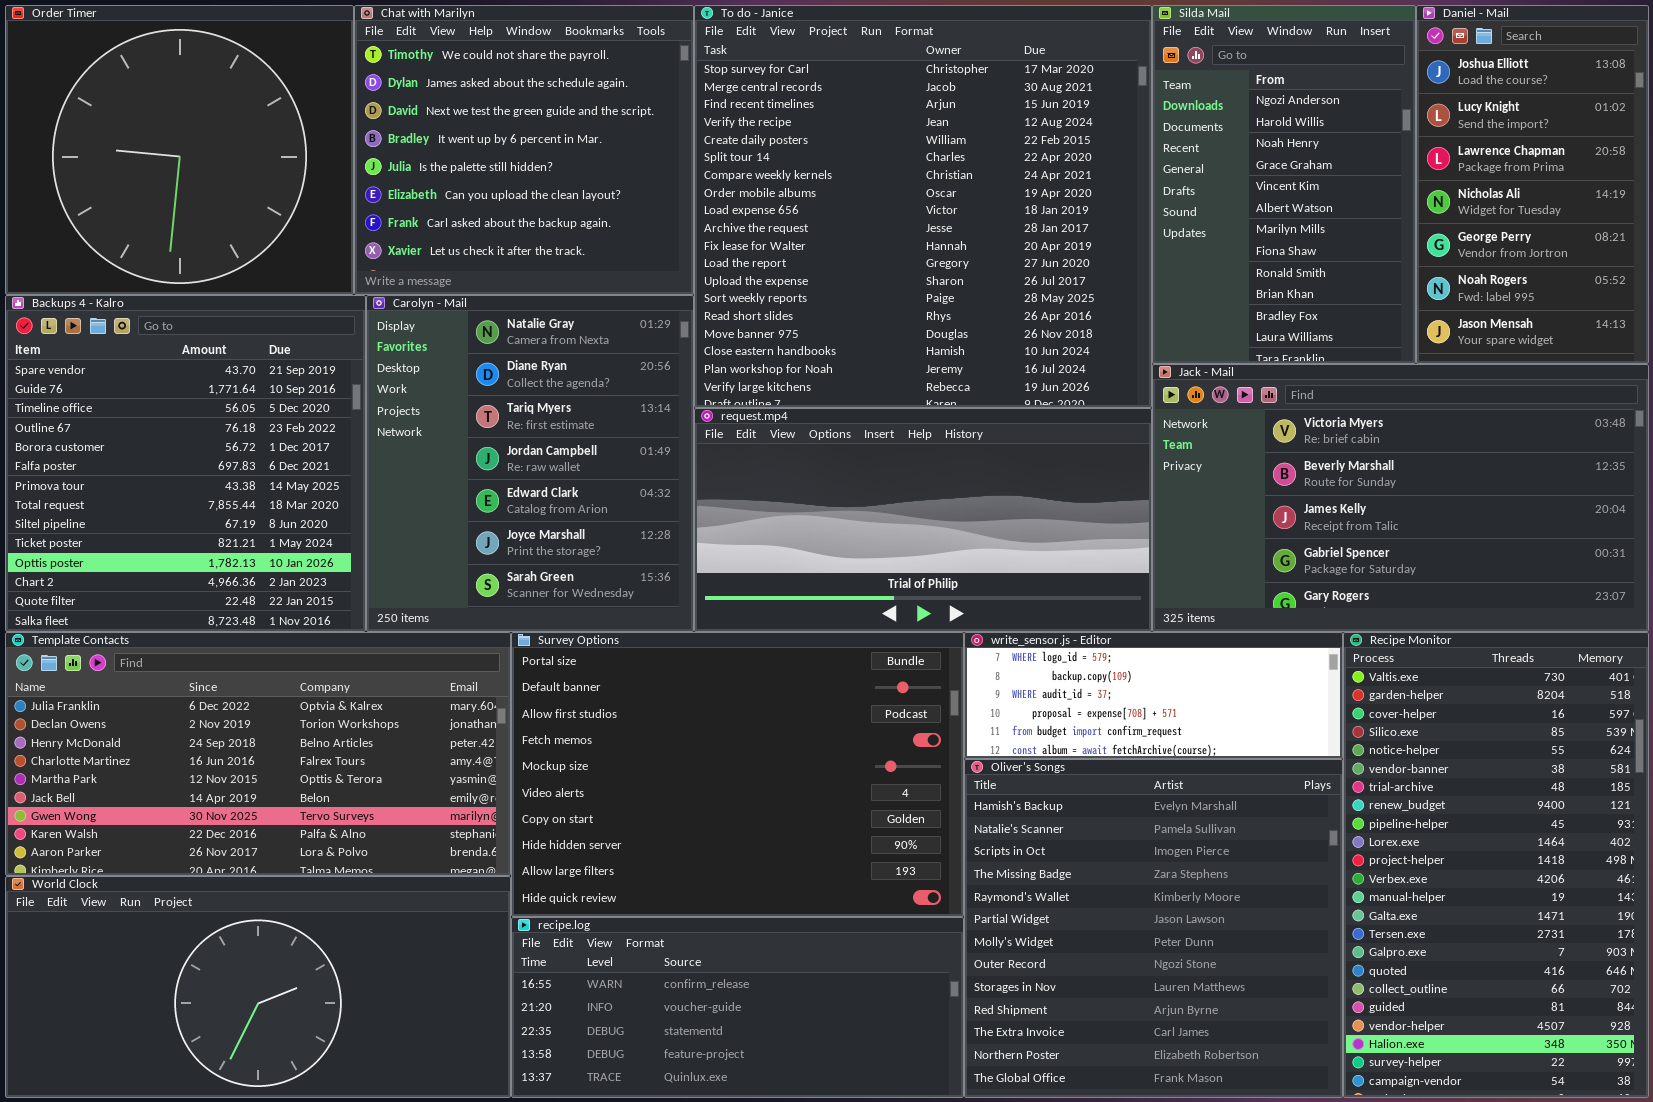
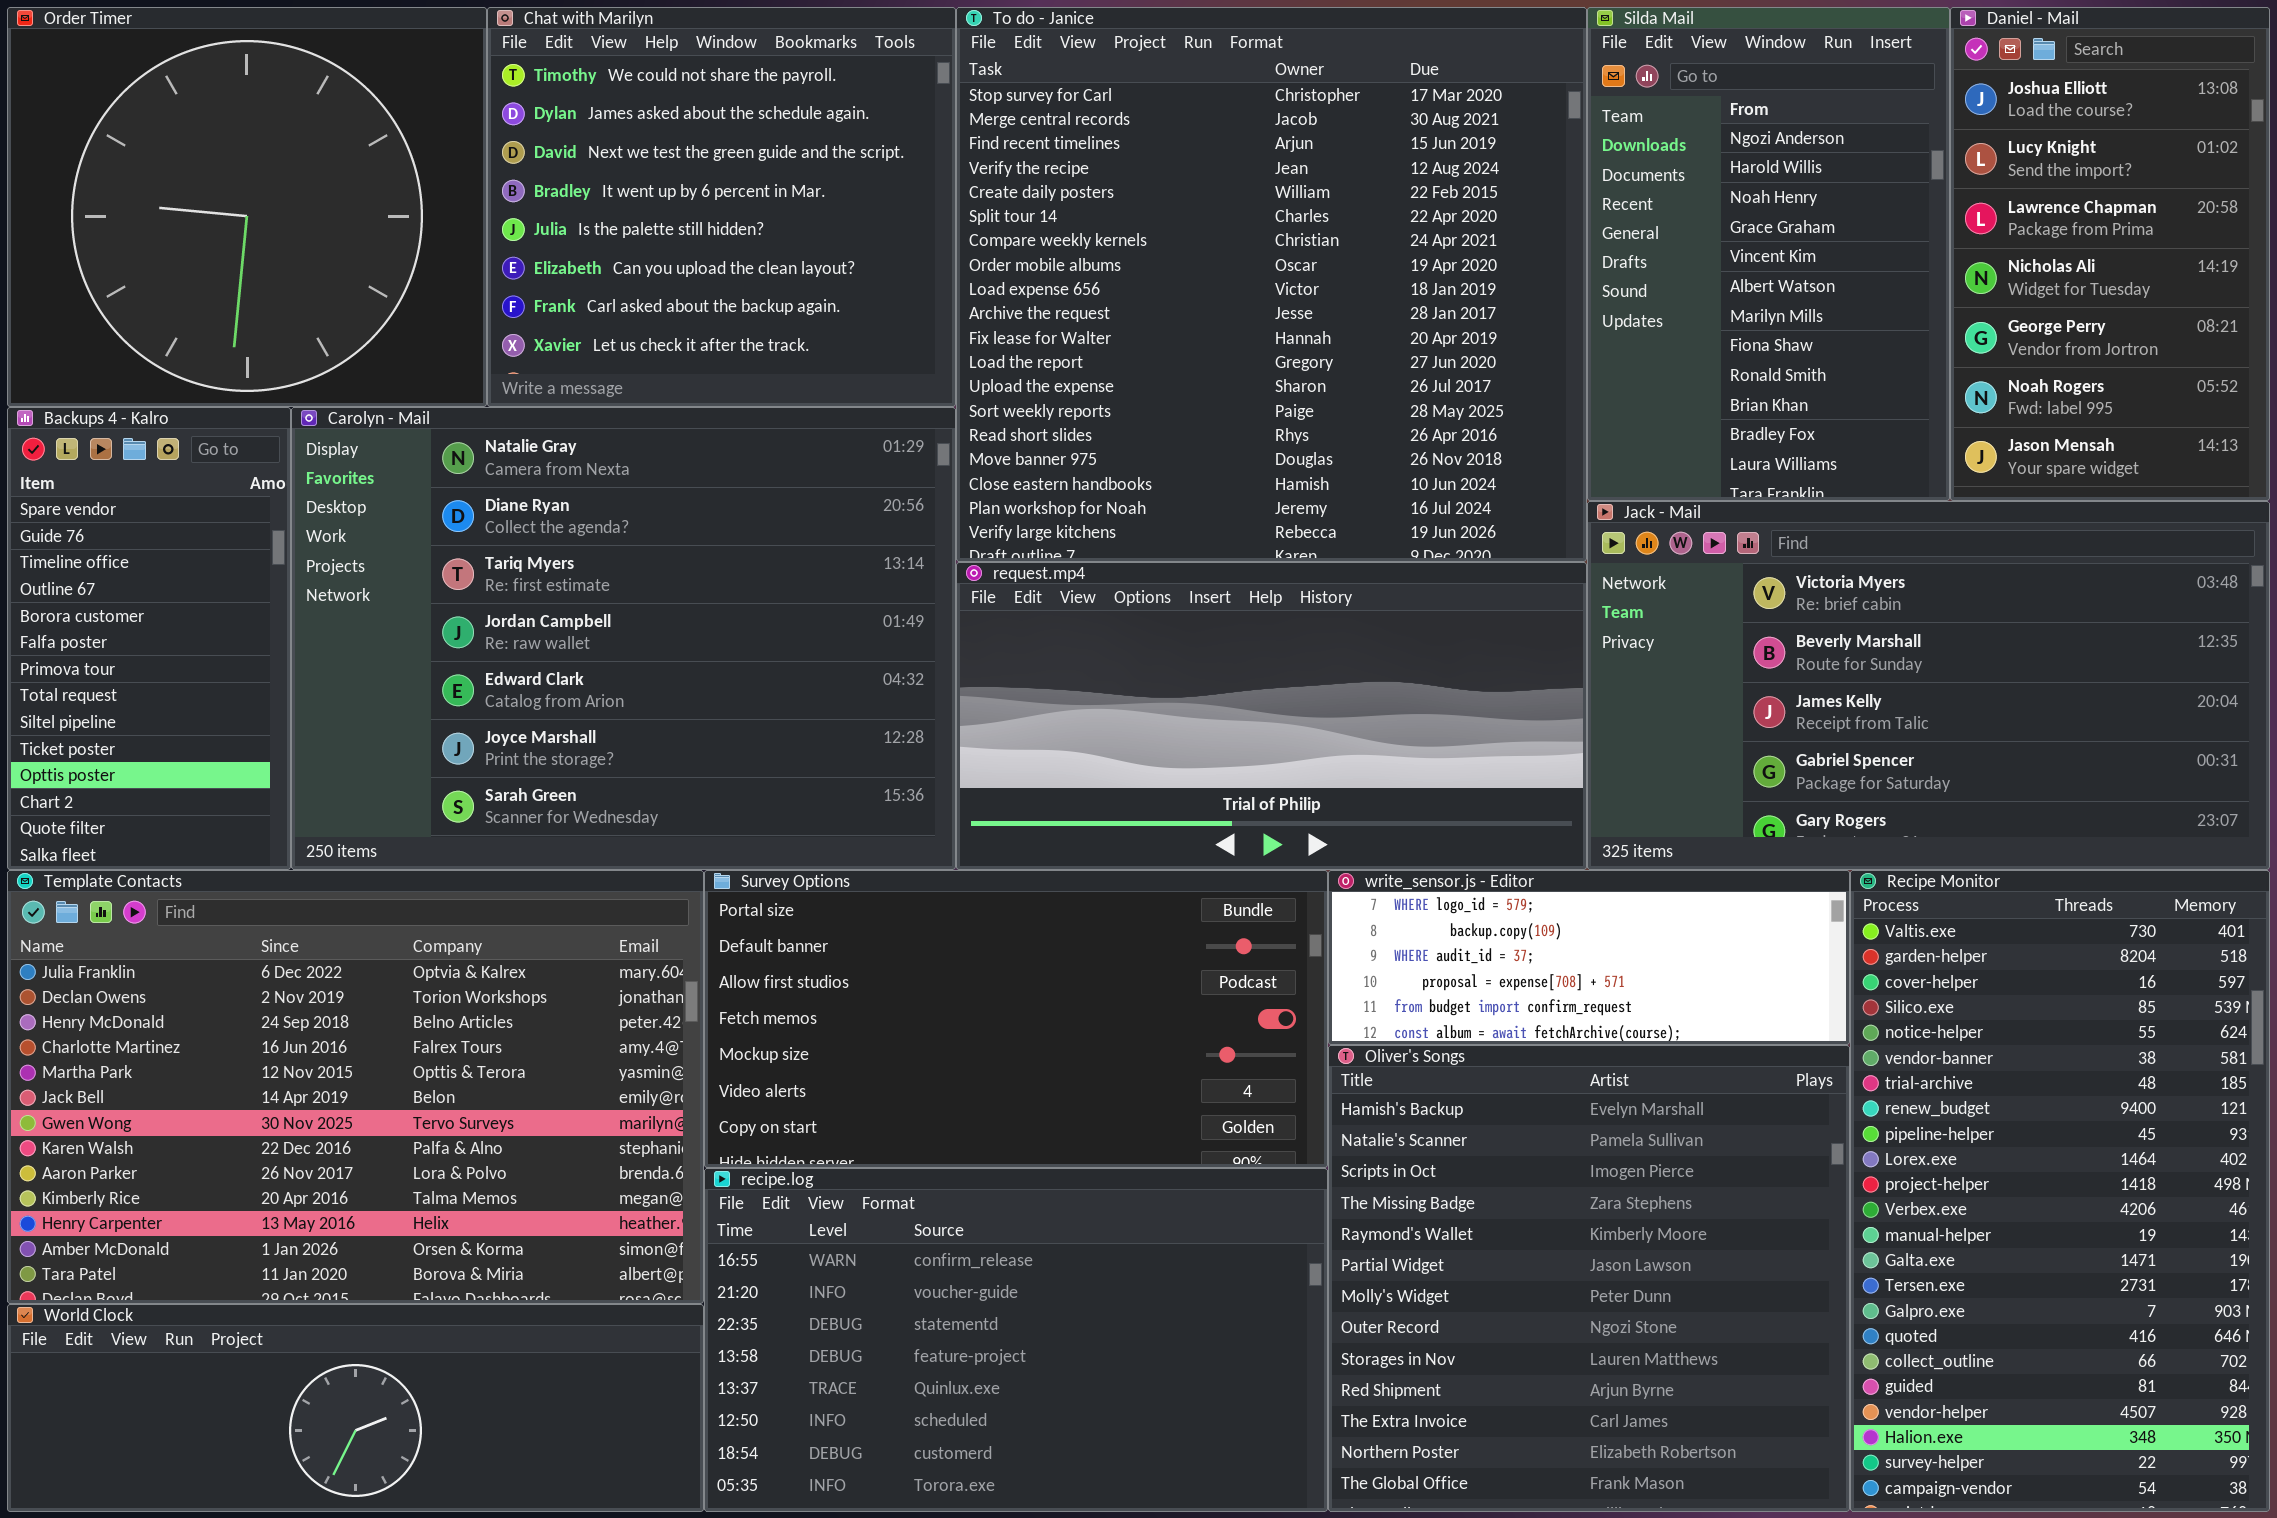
Backups 4 - Kalro: [5,295,366,632] -> [7,407,291,870], resized
Carolyn - Mail: [366,295,694,632] -> [291,407,956,870], resized
Template Contacts: [5,632,511,876] -> [7,870,704,1304], resized
Survey Options: [511,632,964,917] -> [704,870,1328,1168], resized
World Clock: [5,876,511,1098] -> [7,1304,704,1512], resized
recipe.log: [511,917,964,1098] -> [704,1168,1328,1512], resized

